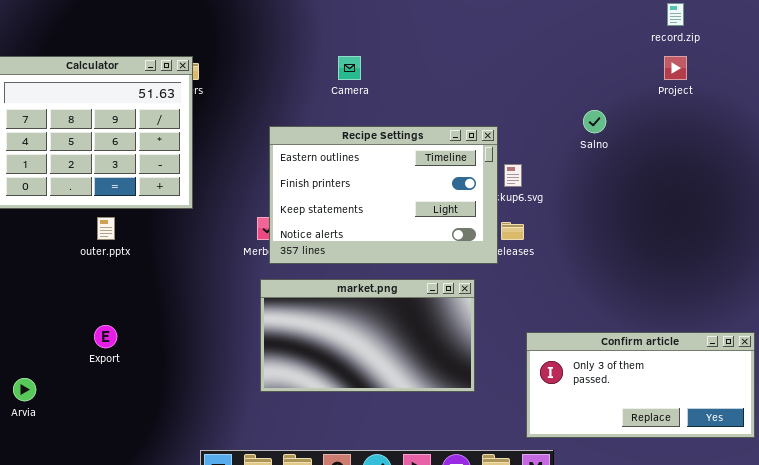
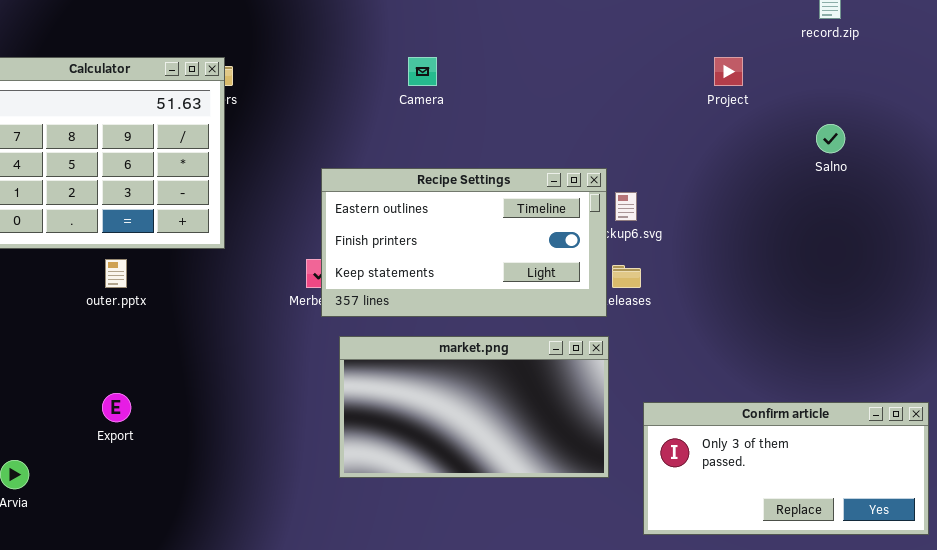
Project: [664,56,687,80] -> [714,57,743,86], moved
Salno: [583,110,606,133] -> [816,124,845,153], moved
Recipe Settings: [269,126,498,264] -> [321,168,607,317], resized
market.png: [260,279,475,392] -> [339,336,609,478], moved

